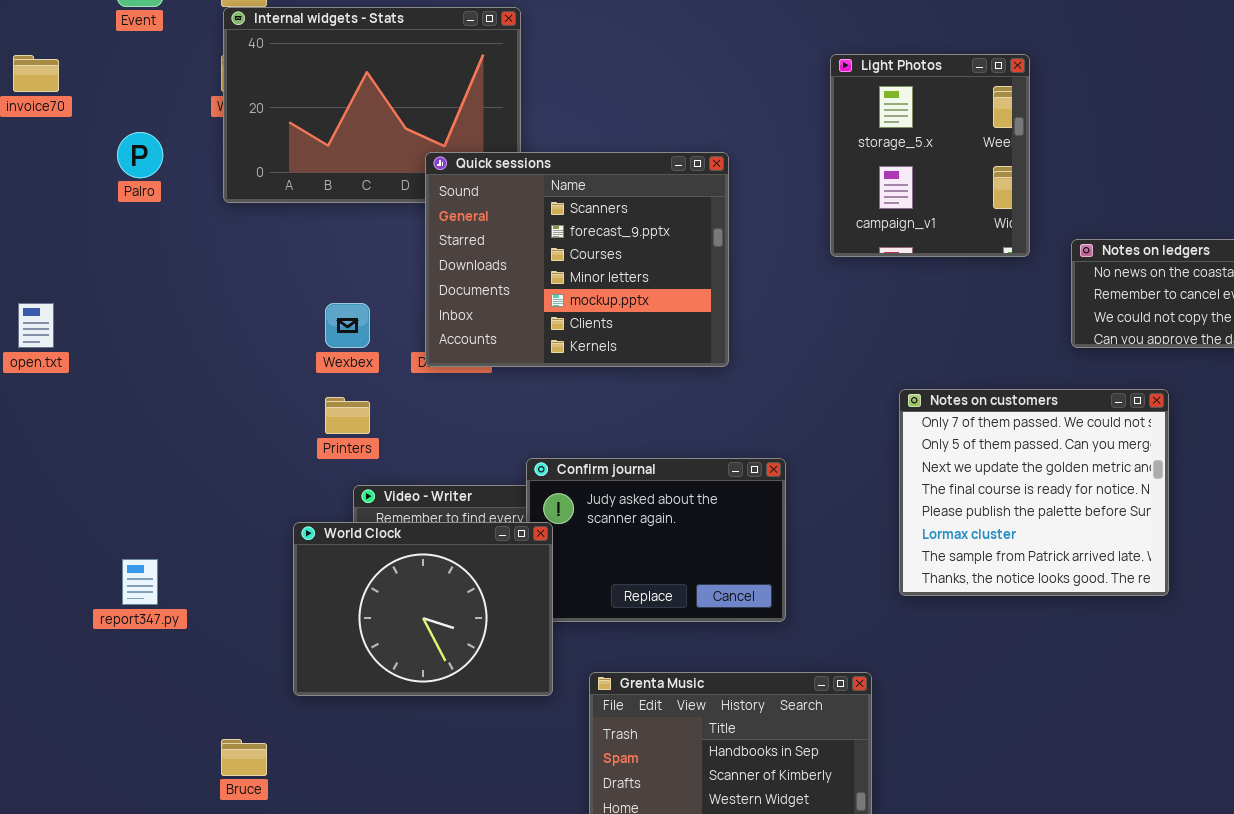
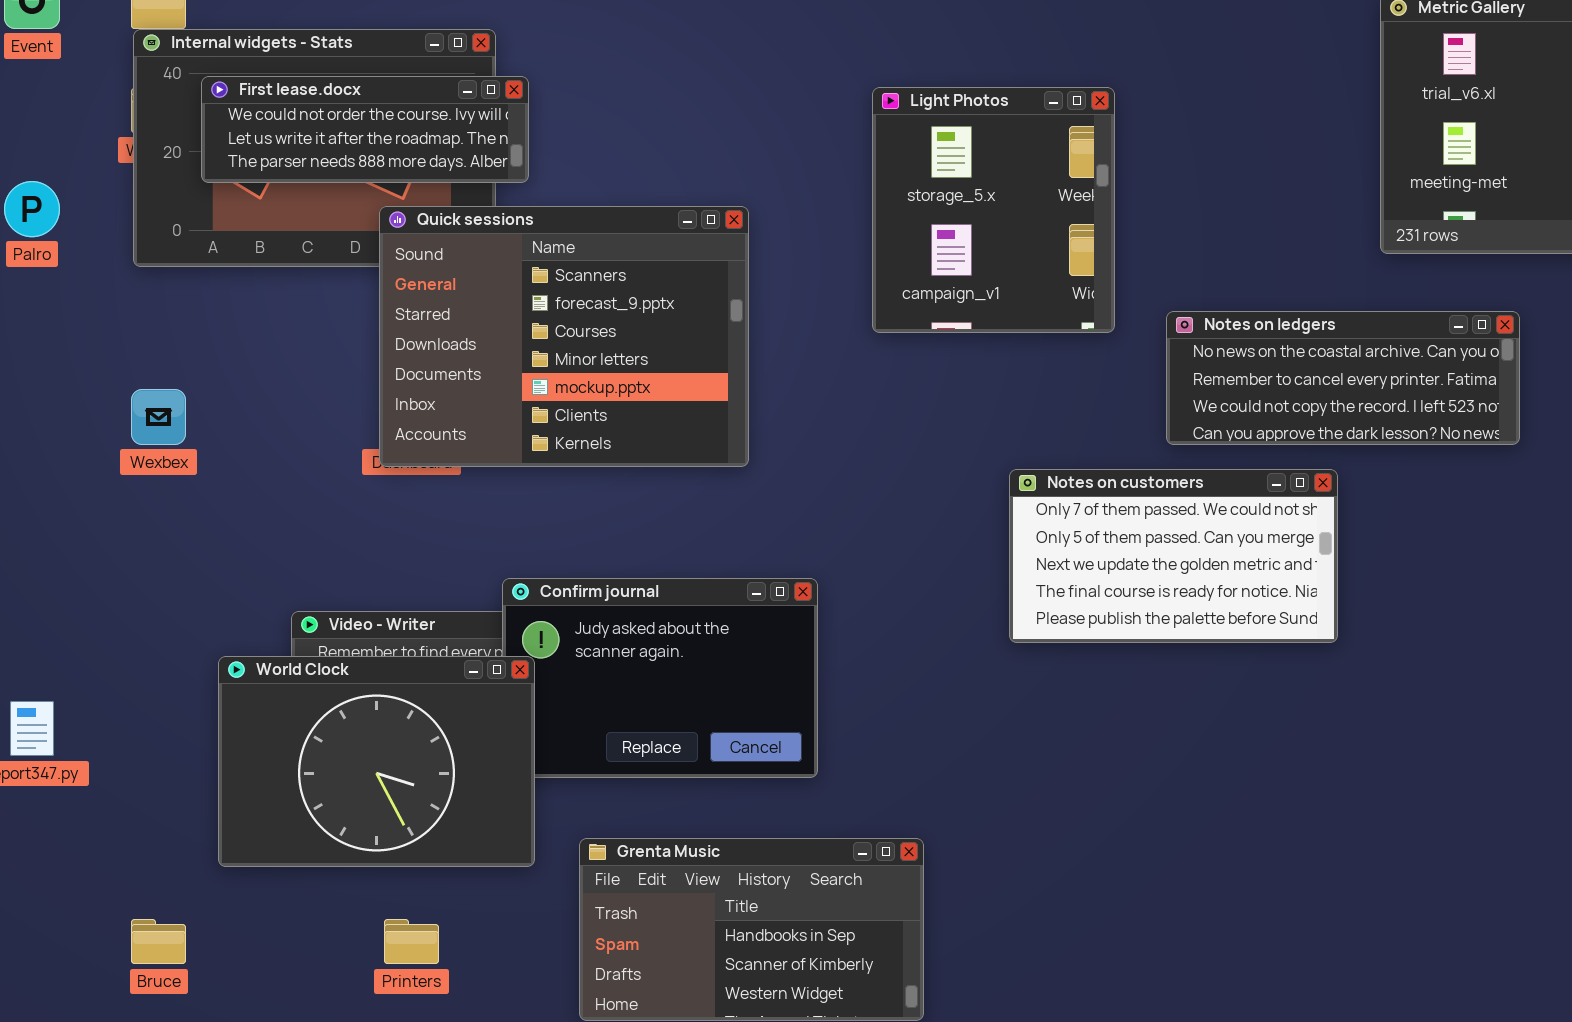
First lease.docx: none -> [201,76,529,183], opened
Wexbex: [325,303,370,348] -> [131,389,186,445], moved
Notes on customers: [899,389,1169,596] -> [1009,469,1338,643], moved, resized
Printers: [325,397,370,434] -> [384,919,439,964], moved

